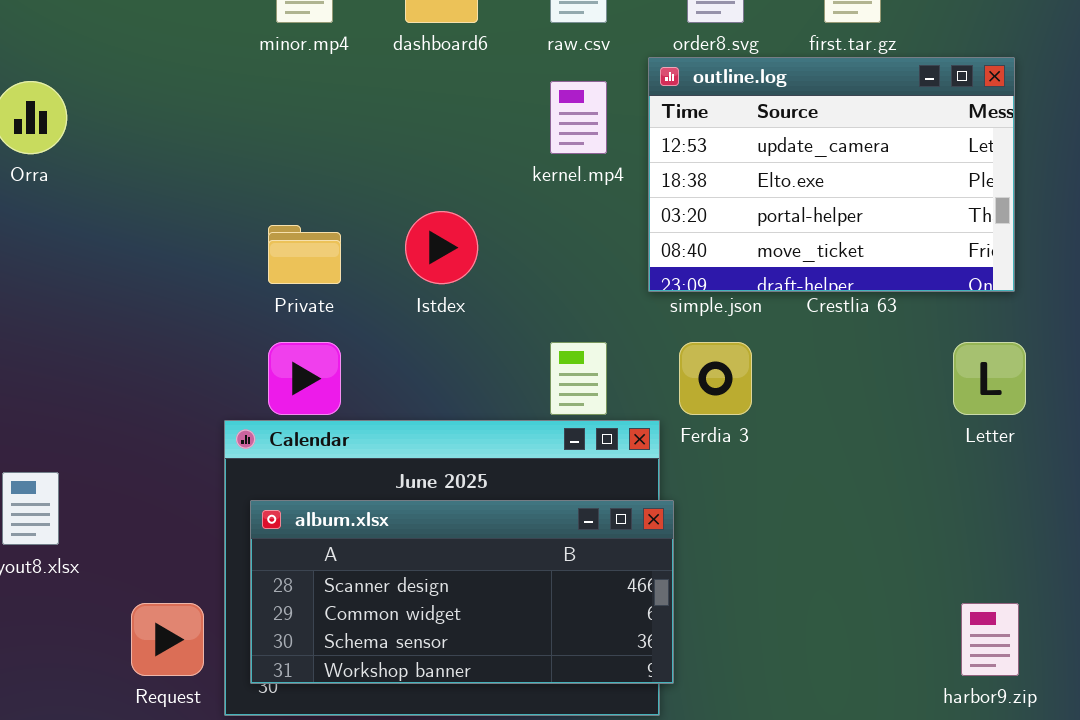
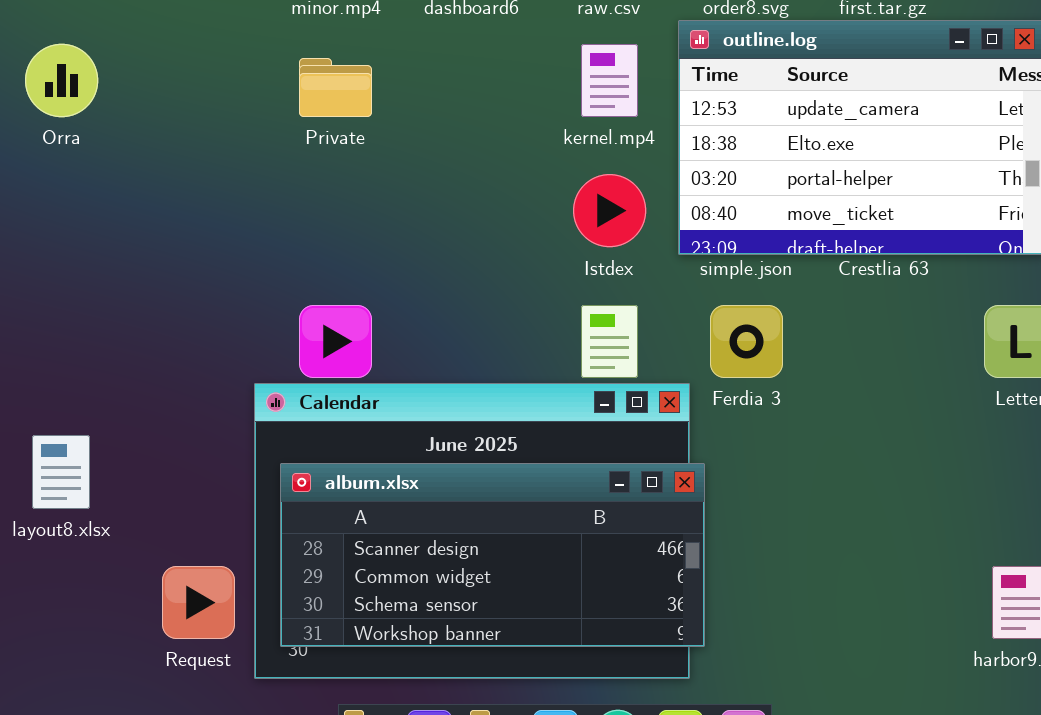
Istdex: [405,211,478,284] -> [573,174,646,247], moved
Private: [268,225,341,284] -> [299,58,372,117], moved

